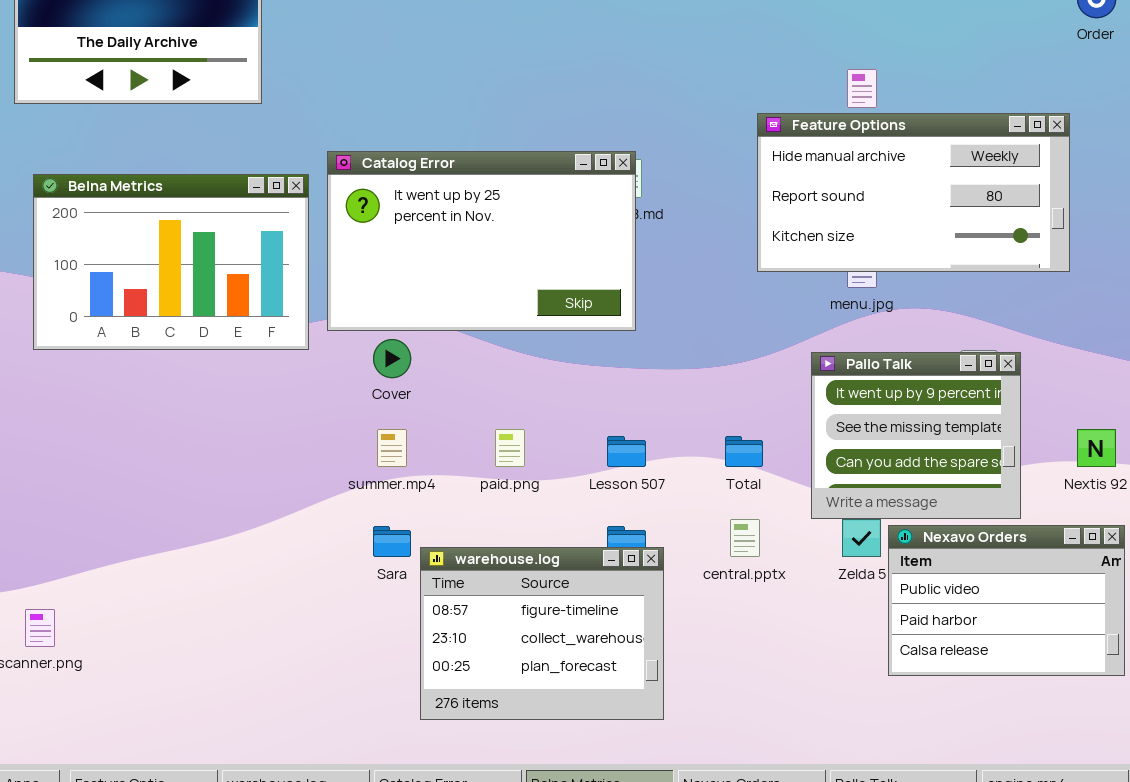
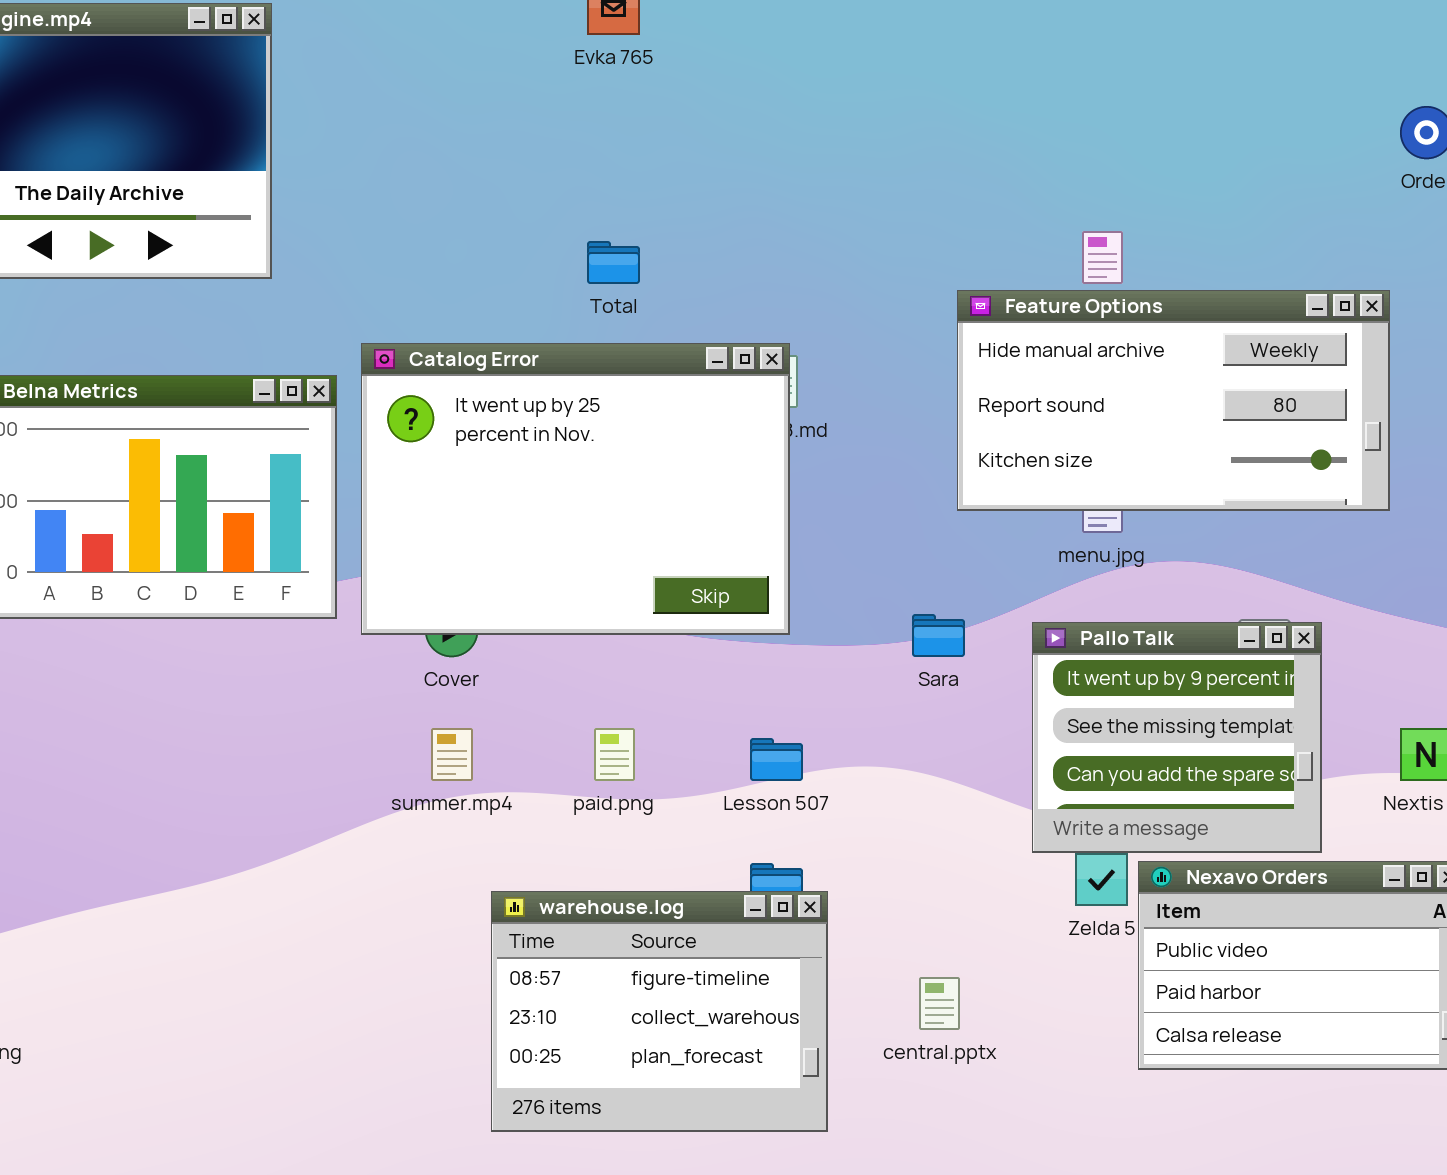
Catalog Error: [327,151,636,331] -> [361,343,790,635], resized
Total: [725,436,763,467] -> [587,241,640,284], moved
central.pptx: [730,519,760,557] -> [919,977,960,1030], moved
Sara: [373,526,411,557] -> [912,614,965,657], moved

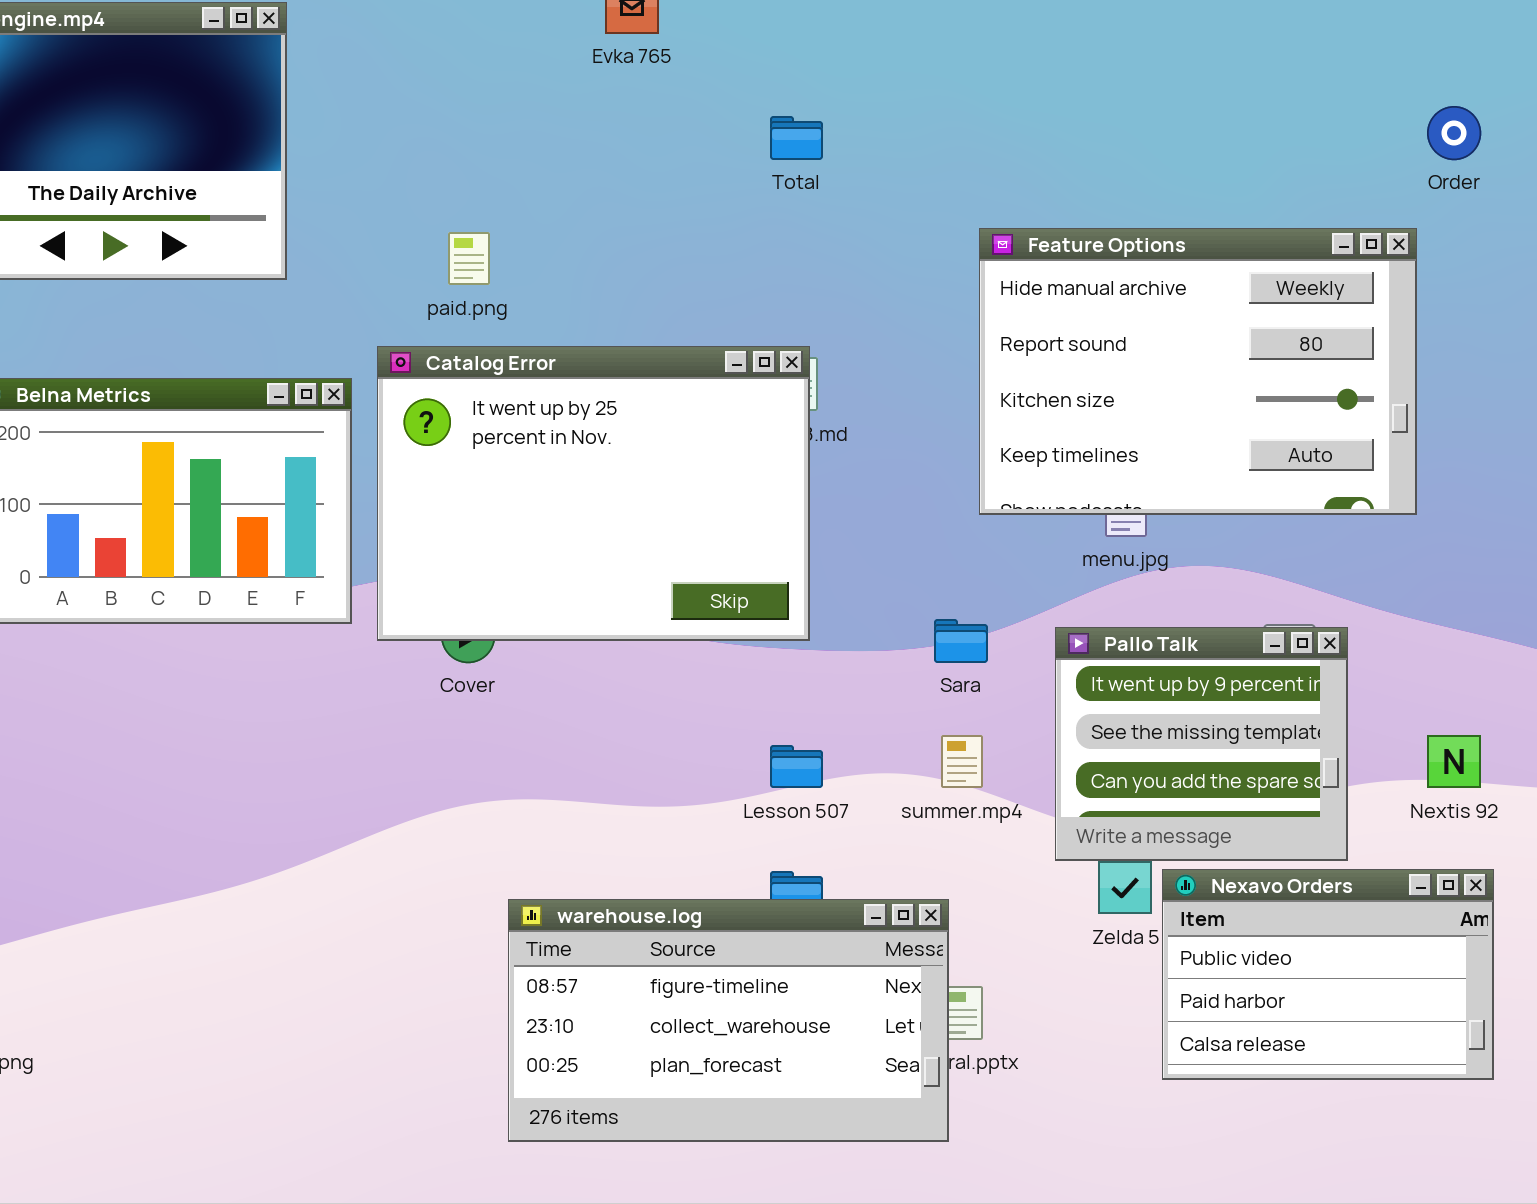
Total: [587,241,640,284] -> [770,116,823,160], moved
Feature Options: [957,290,1390,511] -> [979,228,1417,515], resized
summer.mp4: [431,728,473,781] -> [941,735,983,788], moved
paid.png: [594,728,635,781] -> [448,232,490,285], moved
warehouse.log: [491,891,828,1132] -> [508,899,949,1142], resized

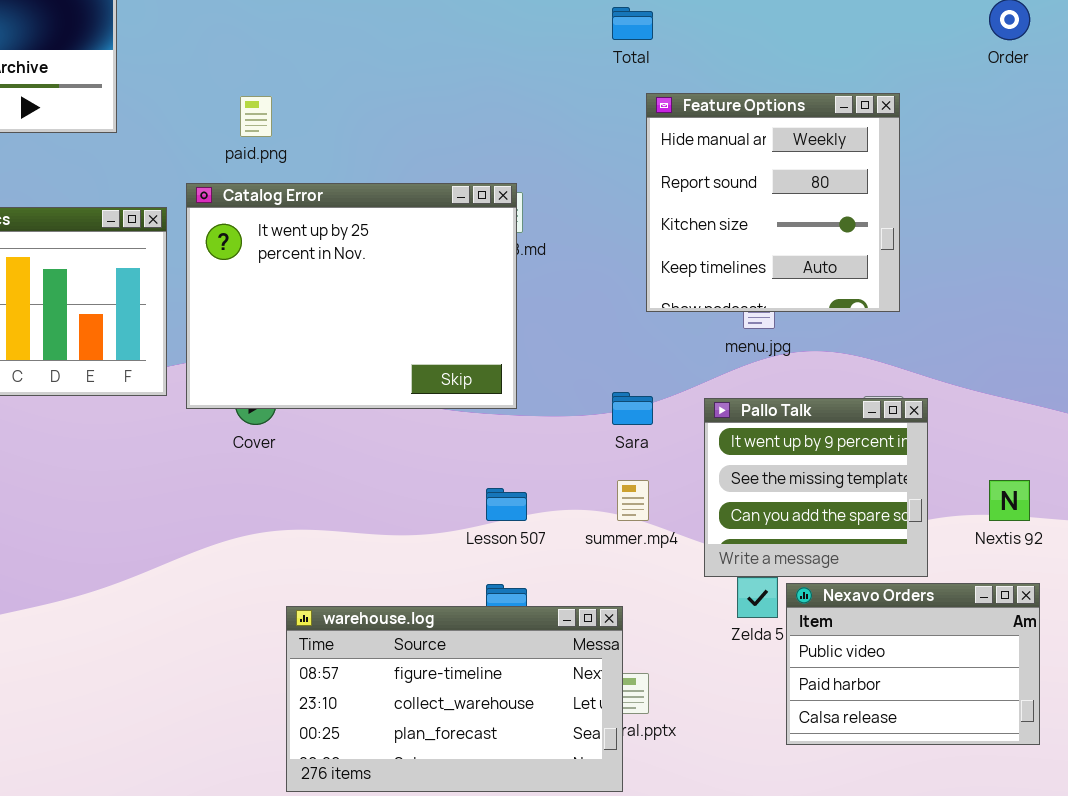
Total: [770,116,823,160] -> [612,7,653,40], moved
Feature Options: [979,228,1417,515] -> [646,93,900,312], resized

